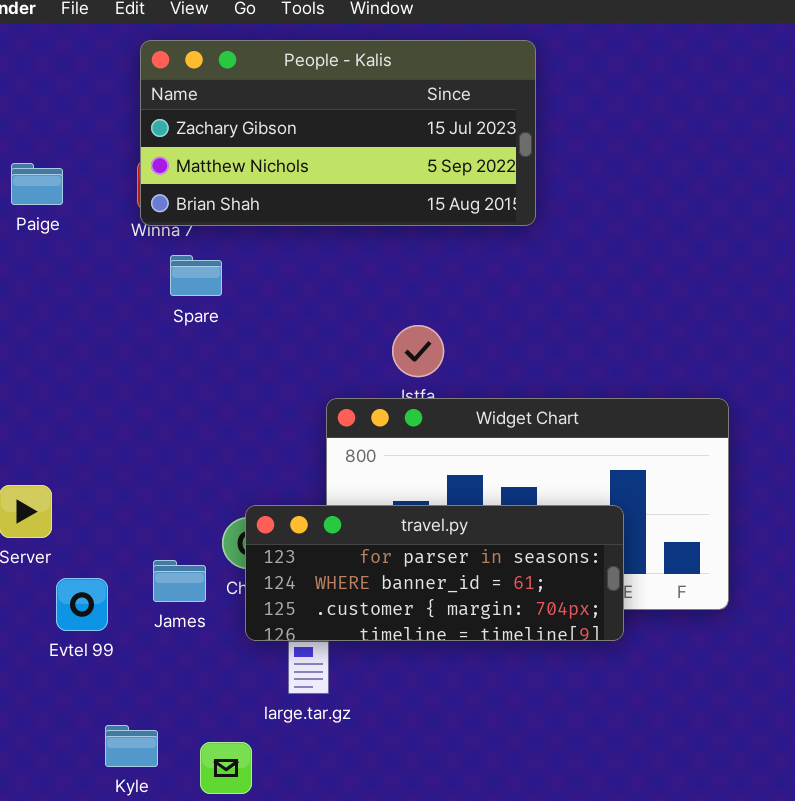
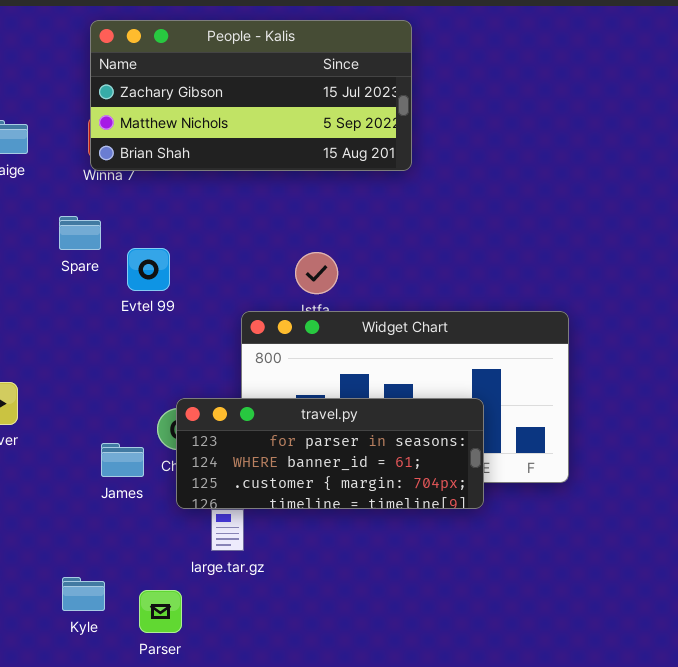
Spare: [170,255,222,296] -> [59,216,101,250], moved
Evtel 99: [56,578,108,631] -> [127,248,170,291], moved

